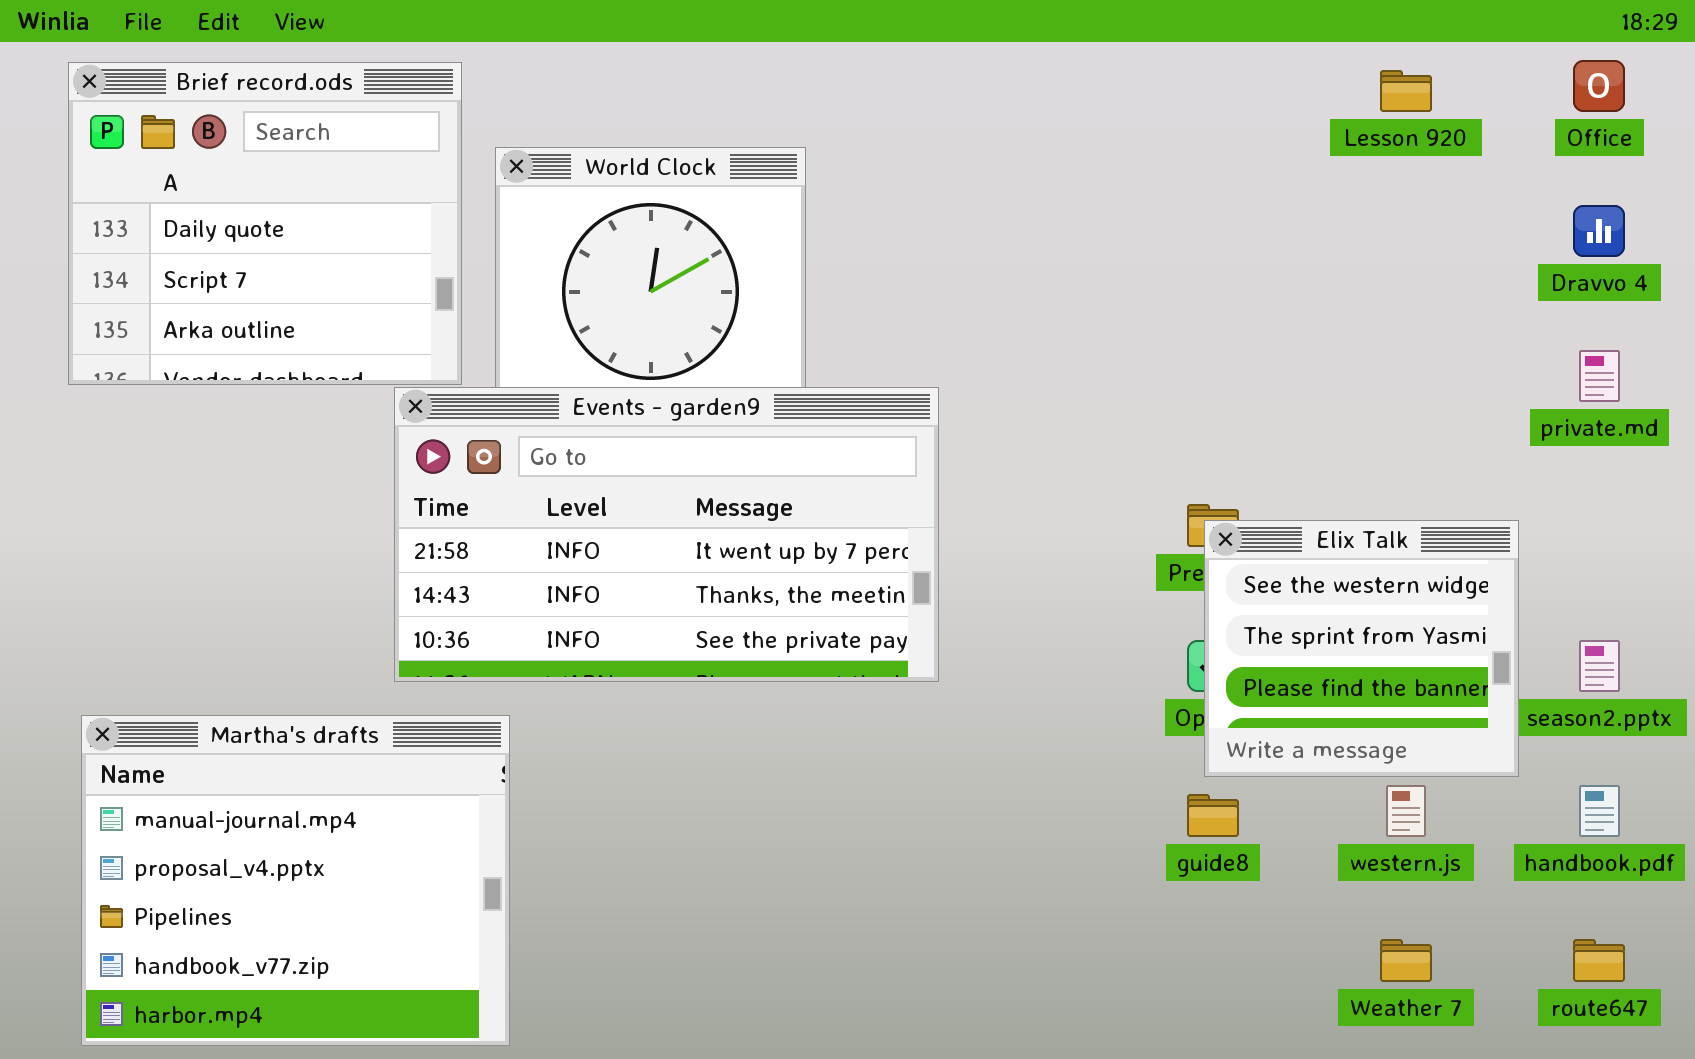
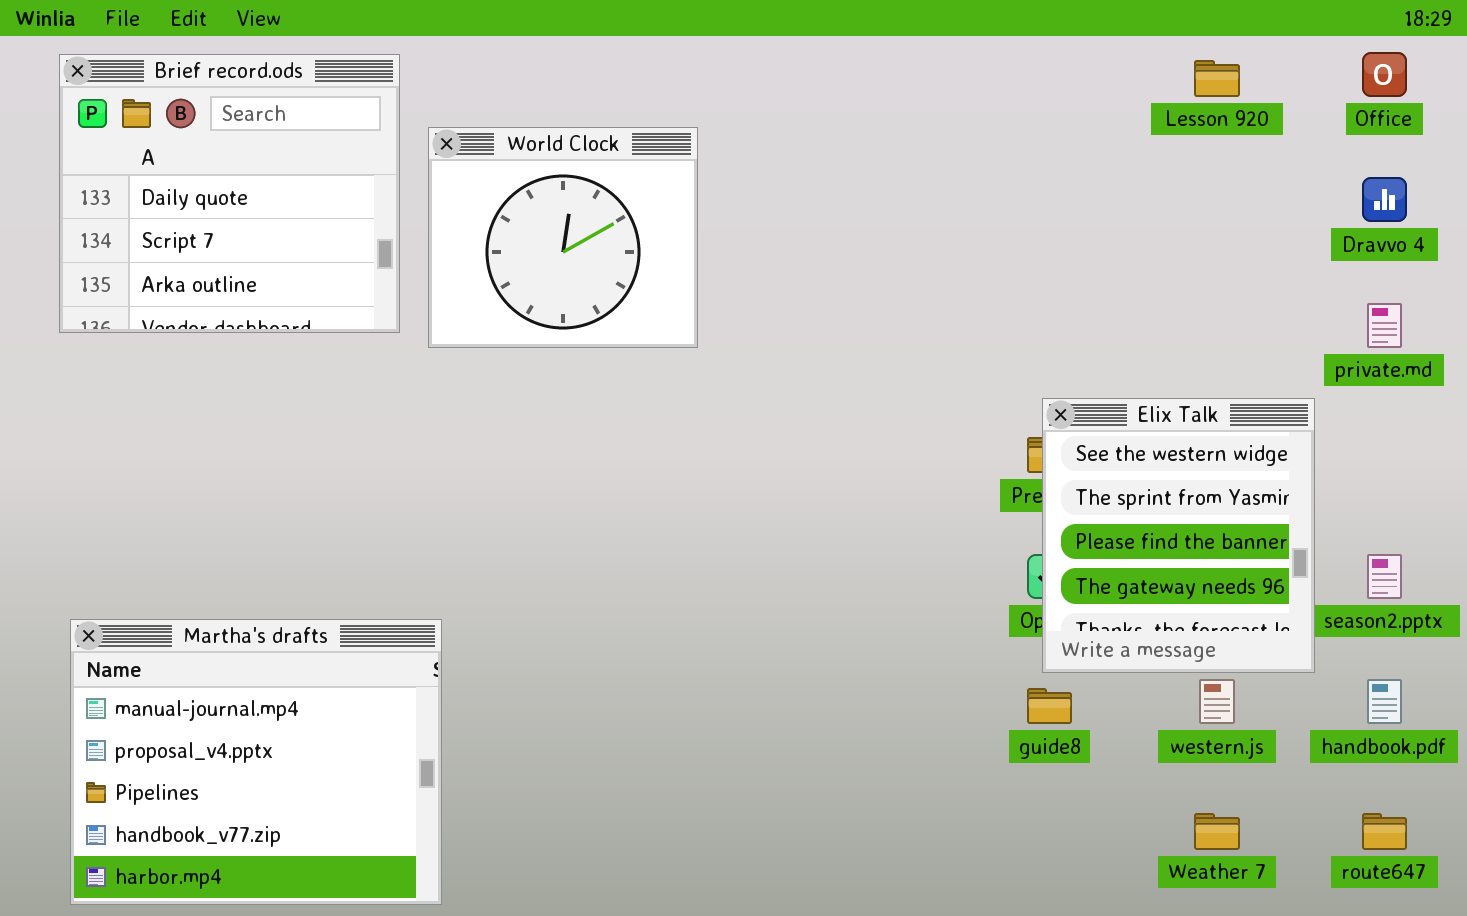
Events - garden9: [394,387,939,682] -> none, closed
Elix Talk: [1204,520,1519,777] -> [1042,398,1315,673], resized

